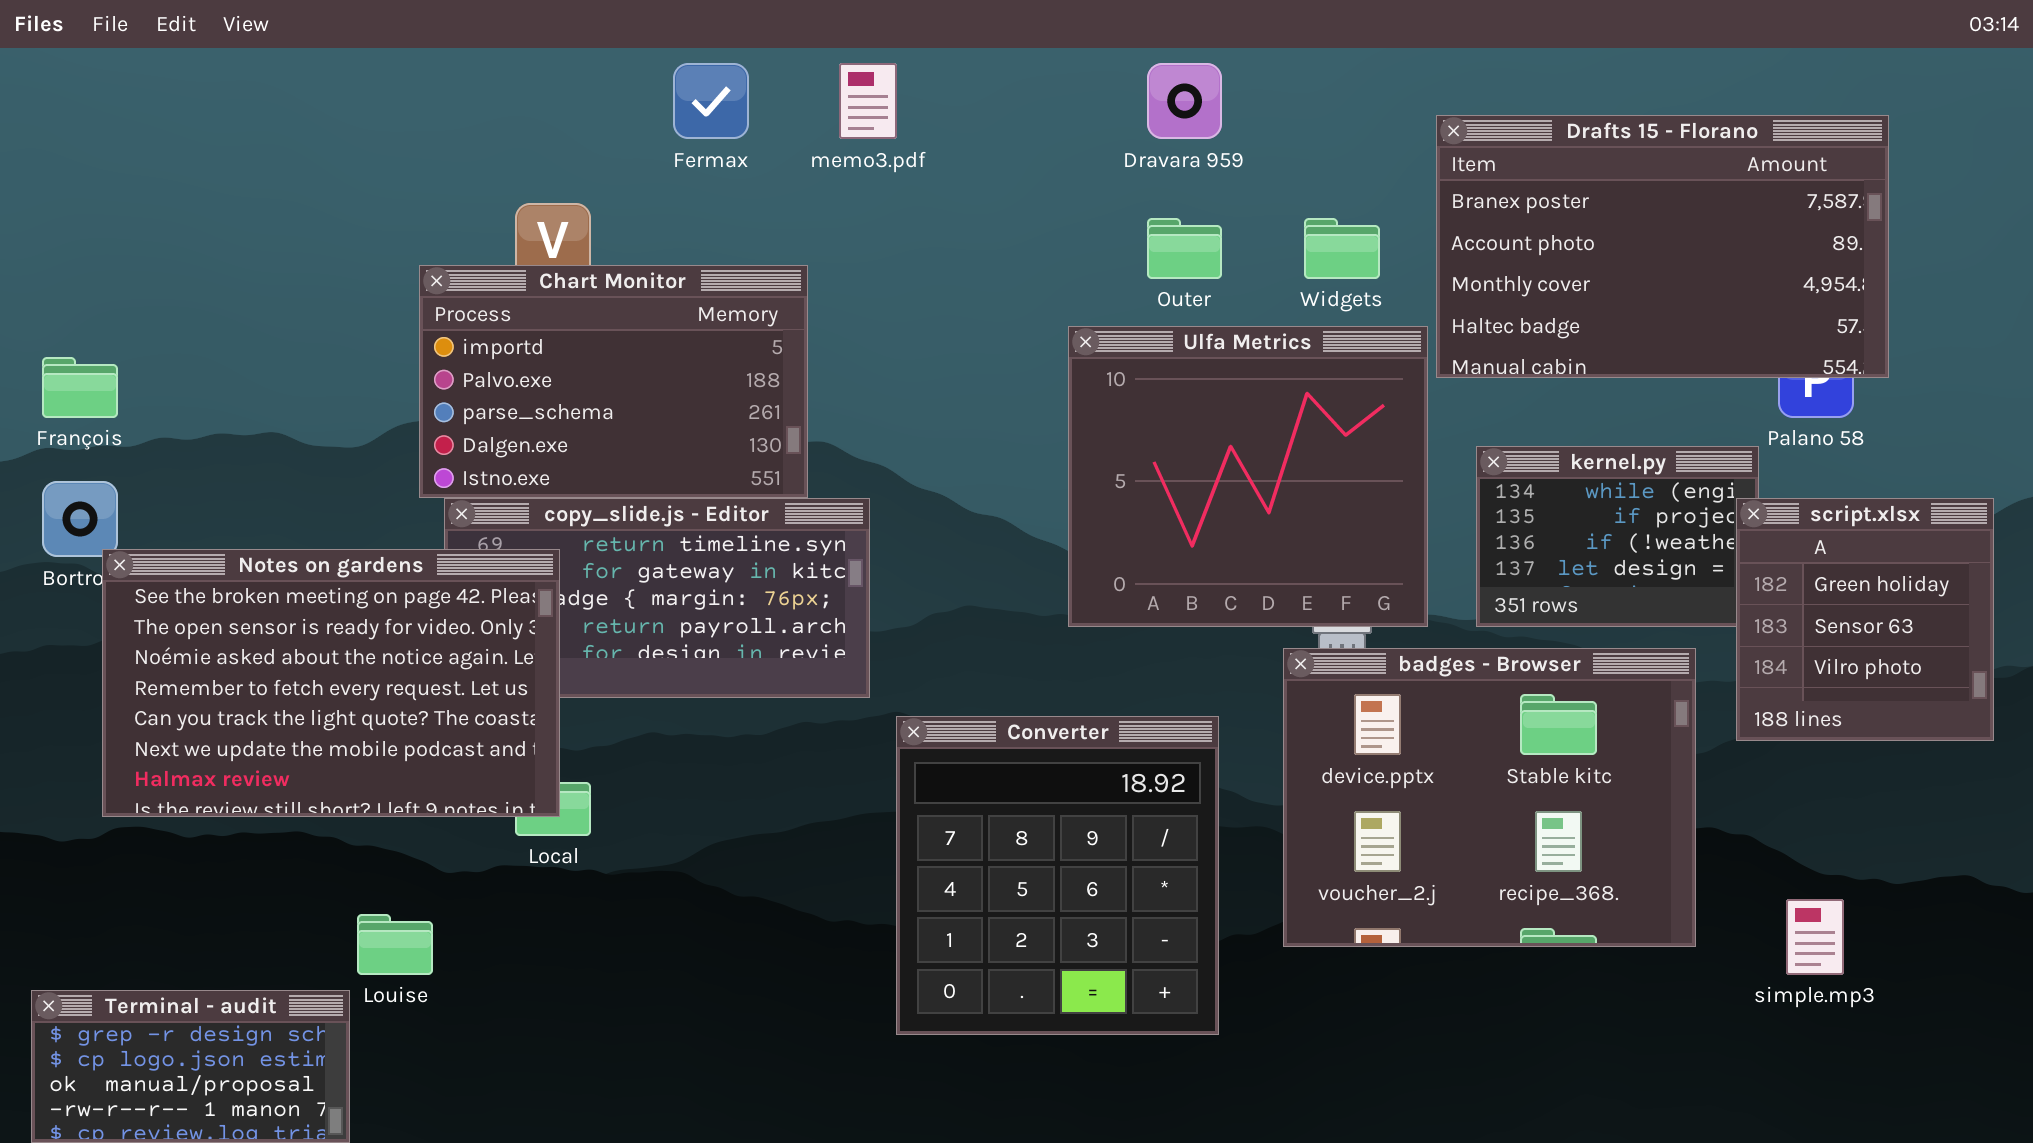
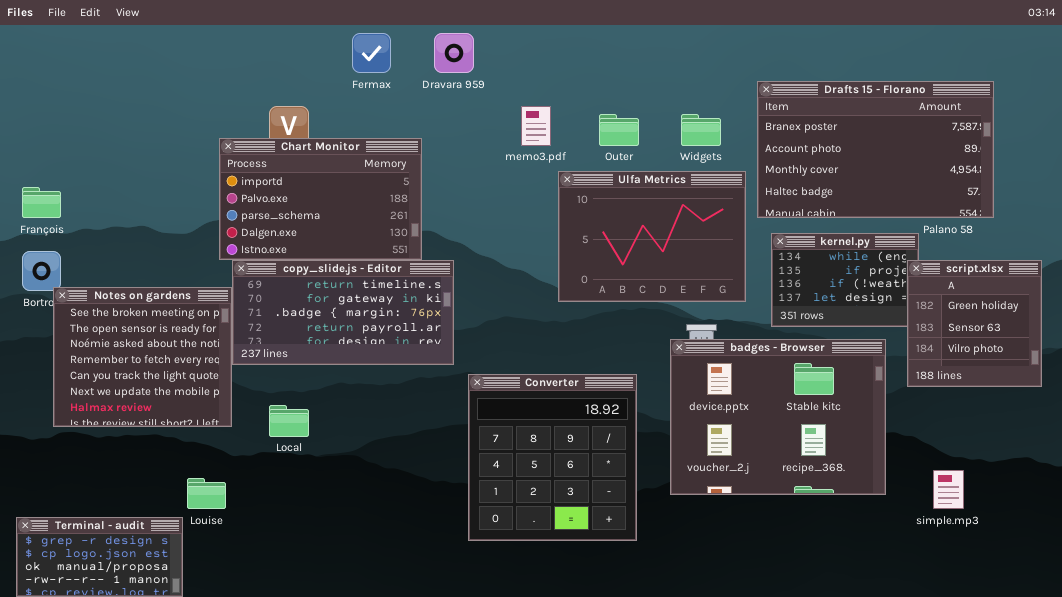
memo3.pdf: [839,63,897,139] -> [521,106,551,146], moved
Dravara 959: [1147,63,1222,139] -> [434,33,474,73], moved
Drafts 15 - Florano: [1436,115,1889,378] -> [757,81,994,218], moved
Ulfa Metrics: [1068,326,1428,627] -> [558,171,746,302], resized
Notes on gardens: [102,549,560,817] -> [53,287,232,427], resized

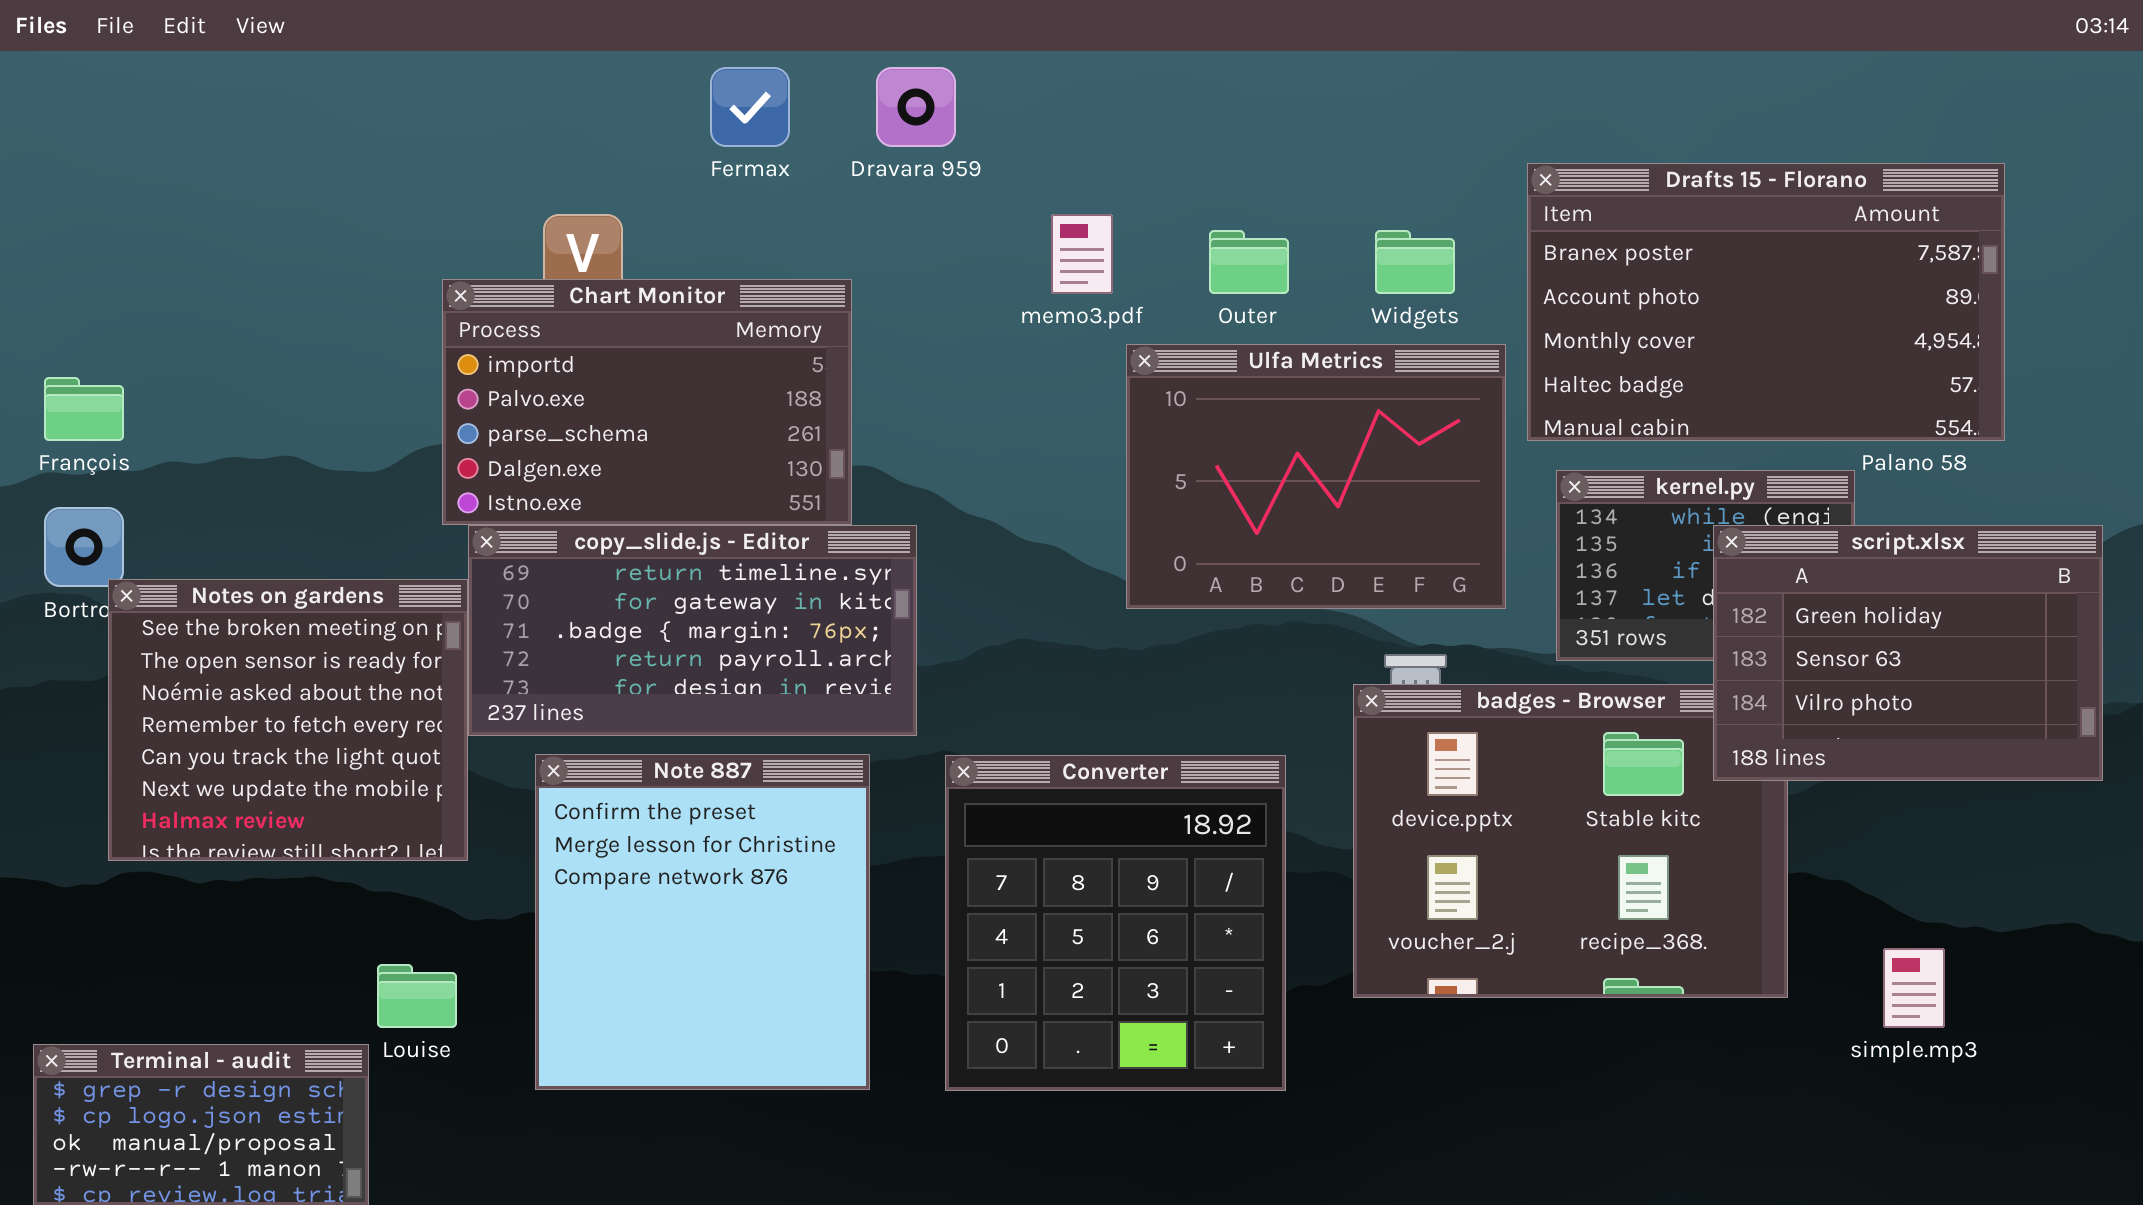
script.xlsx: [907,260,1042,387] -> [1713,525,2103,781], resized
Note 887: none -> [535,754,870,1090], opened

